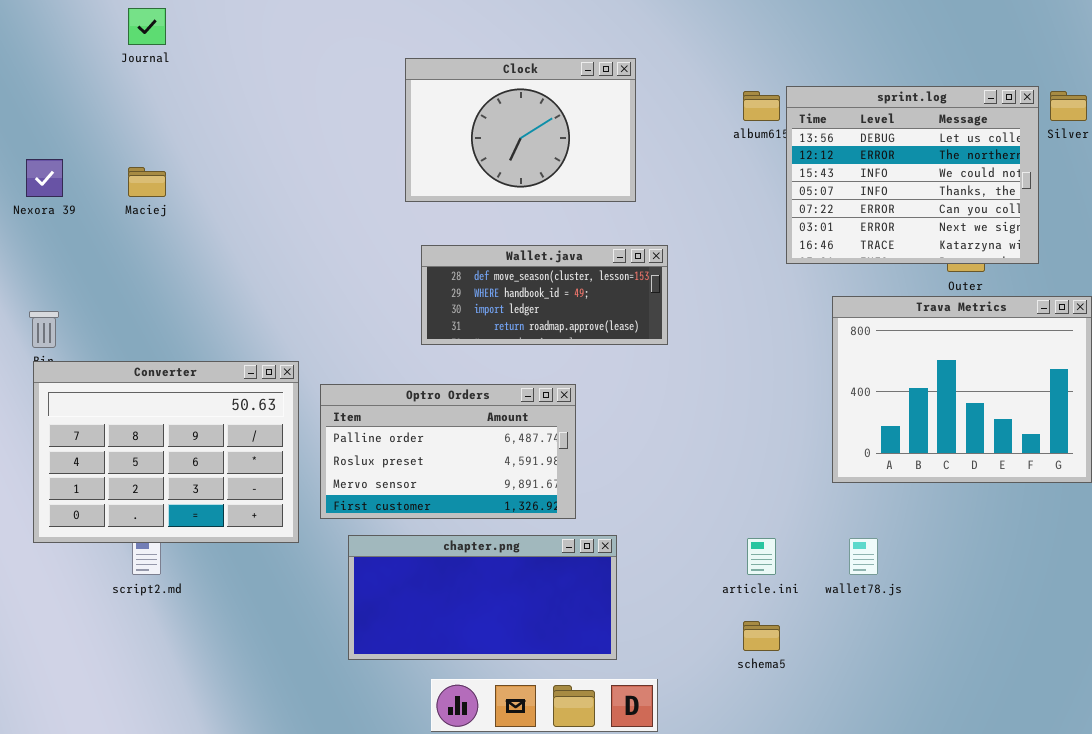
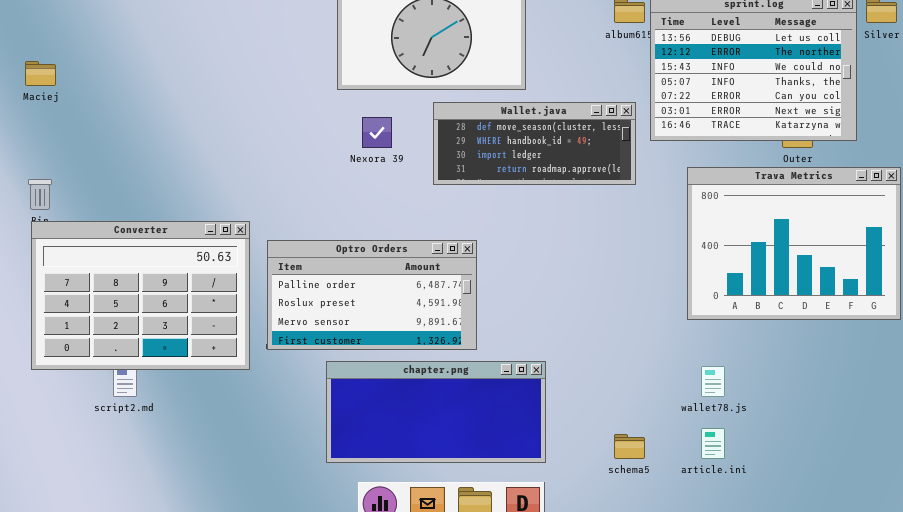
Nexora 39: [26,159,63,197] -> [362,117,392,148], moved
Maciej: [128,167,166,197] -> [25,61,56,86], moved
Wallet.java: [421,245,668,345] -> [433,102,636,185], moved
chapter.png: [348,535,617,660] -> [326,361,546,463], moved
article.ini: [747,538,776,575] -> [701,428,725,459], moved

